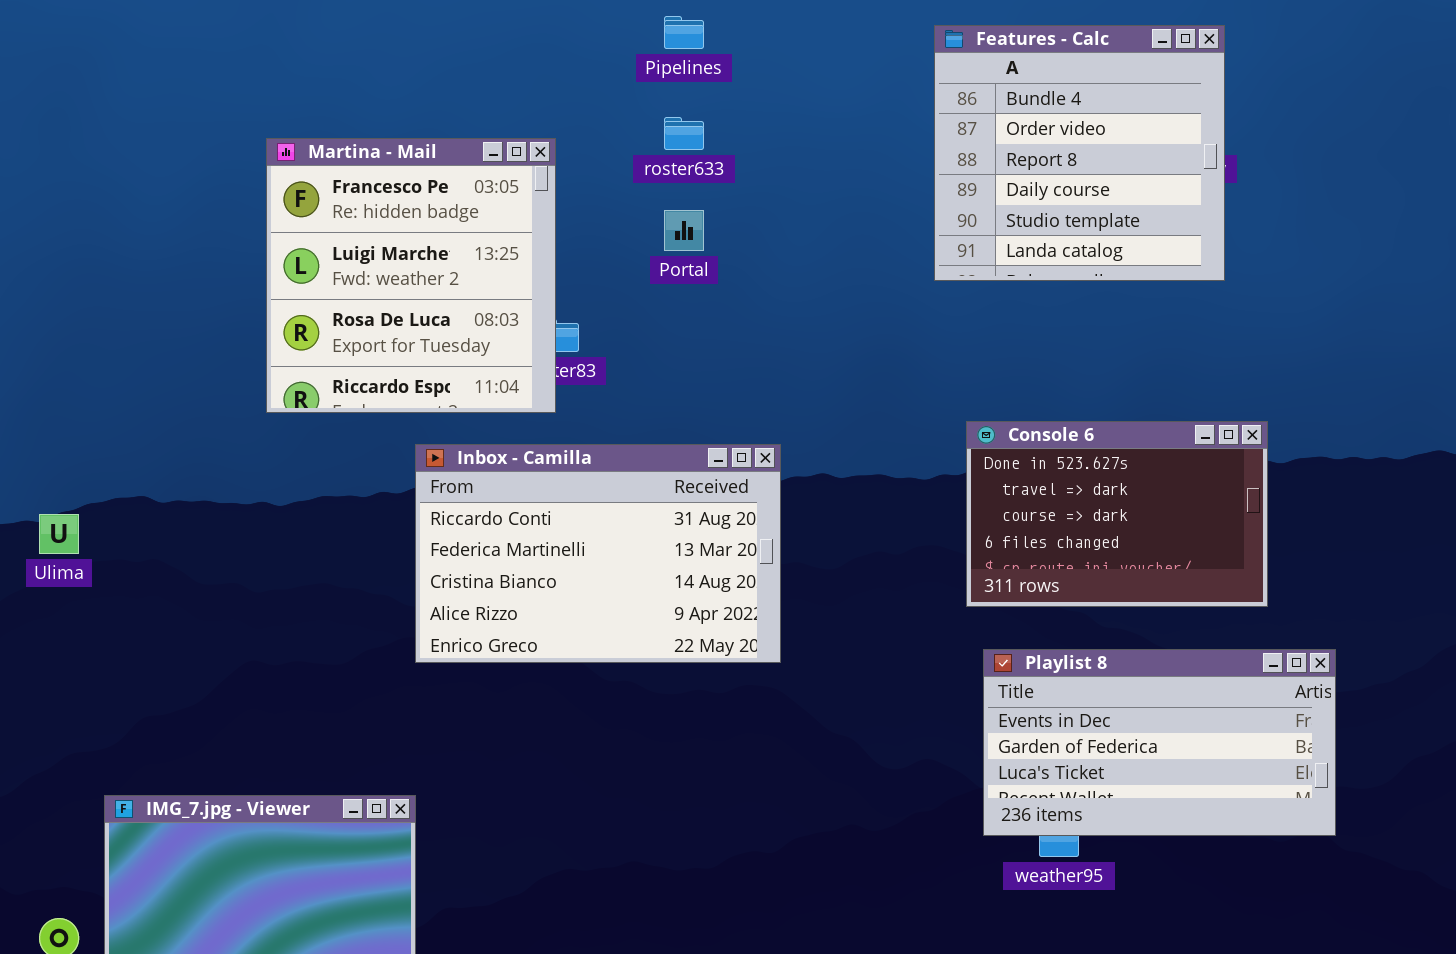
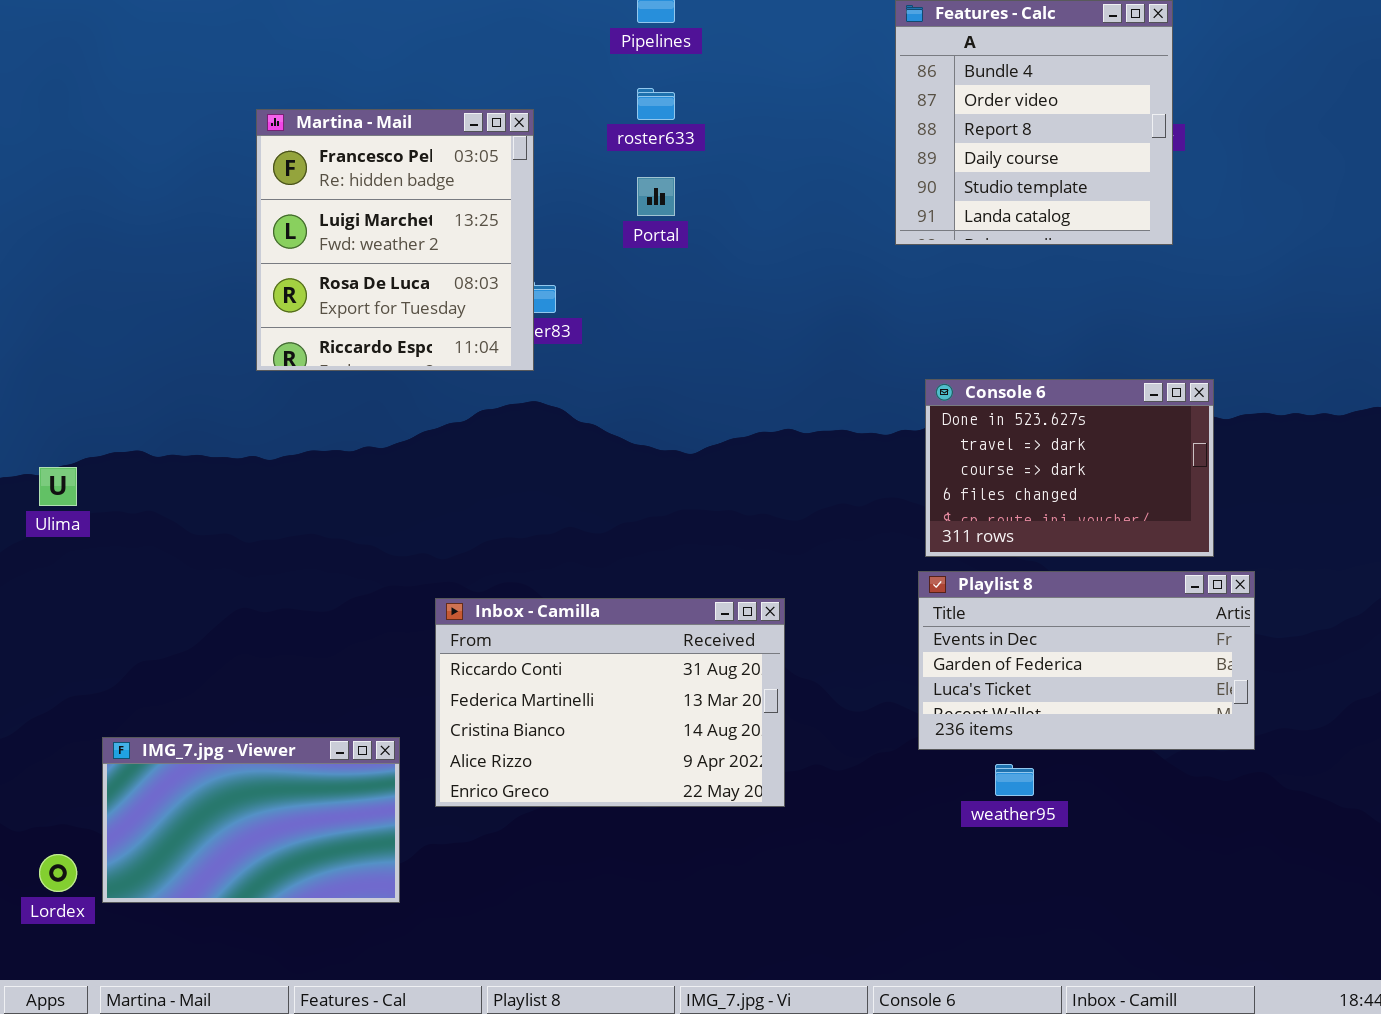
Inbox - Camilla: [415,444,781,663] -> [435,598,785,807], moved
Playlist 8: [983,649,1336,836] -> [918,571,1255,750], moved

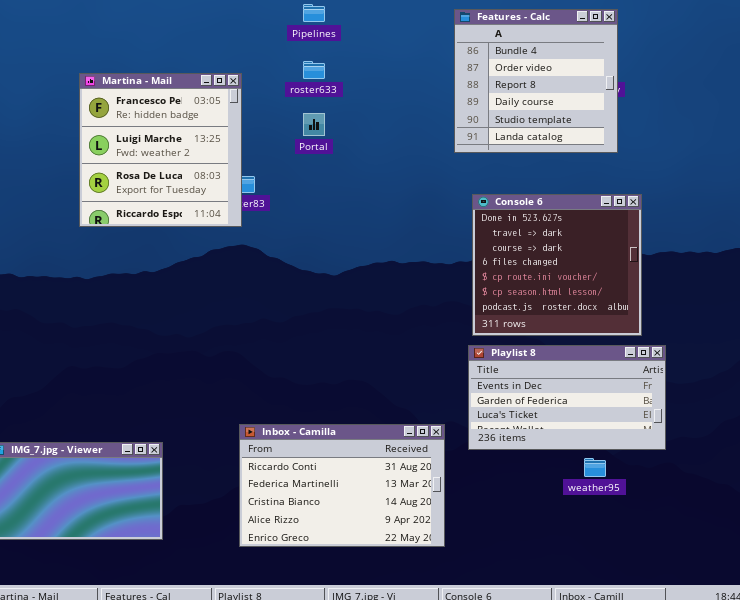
Console 6: [925,379,1214,557] -> [472,194,642,336], resized
Inbox - Camilla: [435,598,785,807] -> [239,424,445,547], moved
weather95: [995,764,1034,796] -> [584,458,606,477], moved

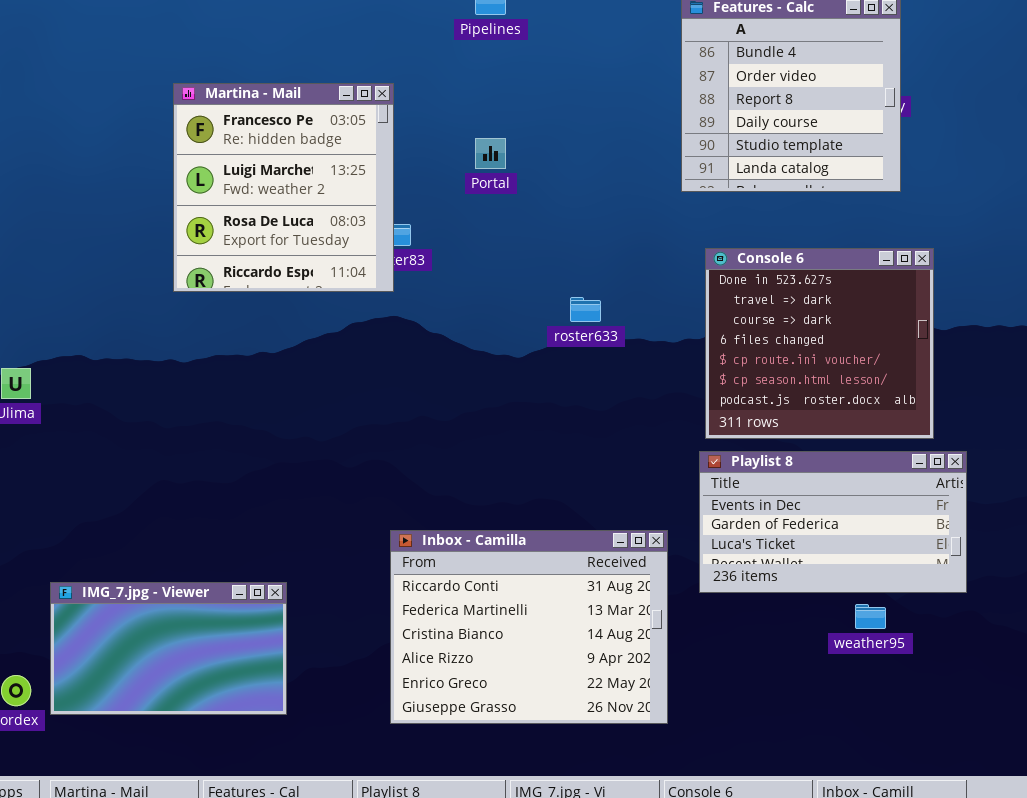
roster633: [303,61,325,79] -> [570,297,601,322], moved
Inbox - Camilla: [239,424,445,547] -> [390,530,668,724], resized

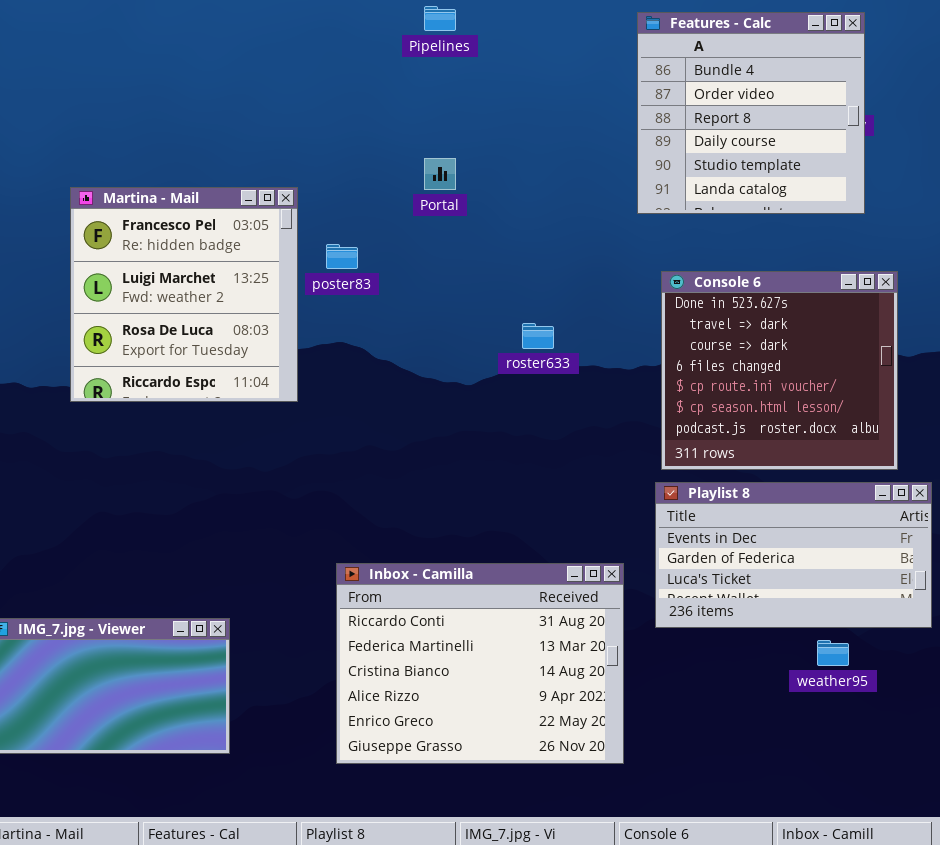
Martina - Mail: [173,83,394,292] -> [70,187,298,402], moved

